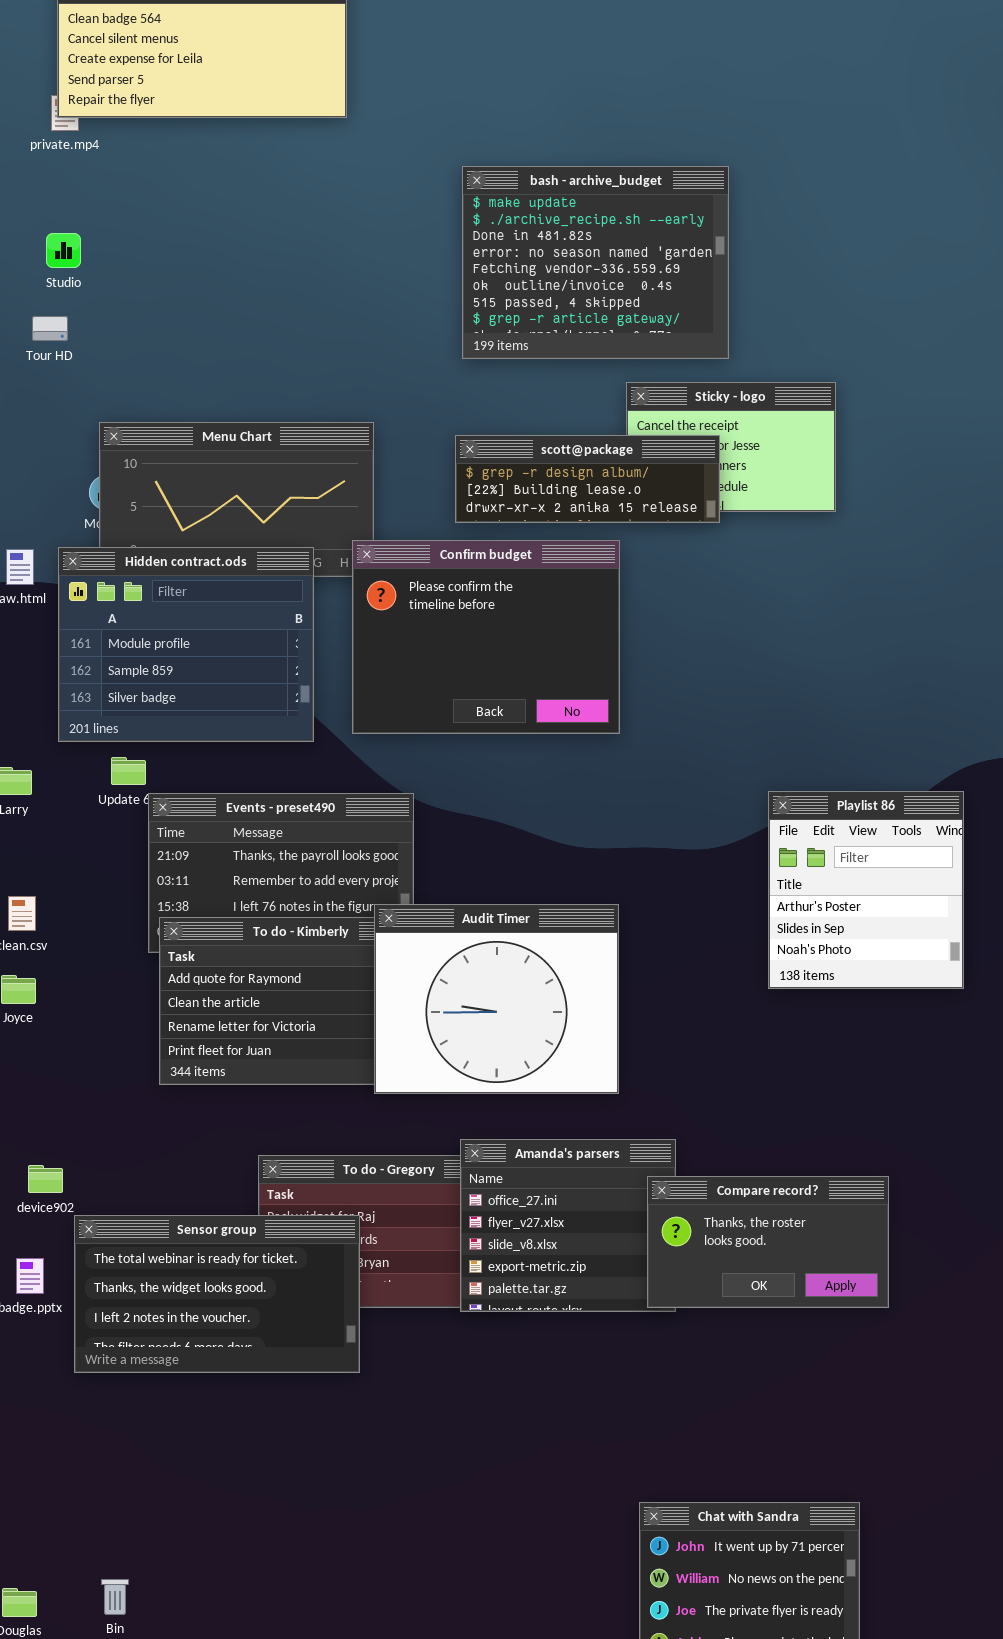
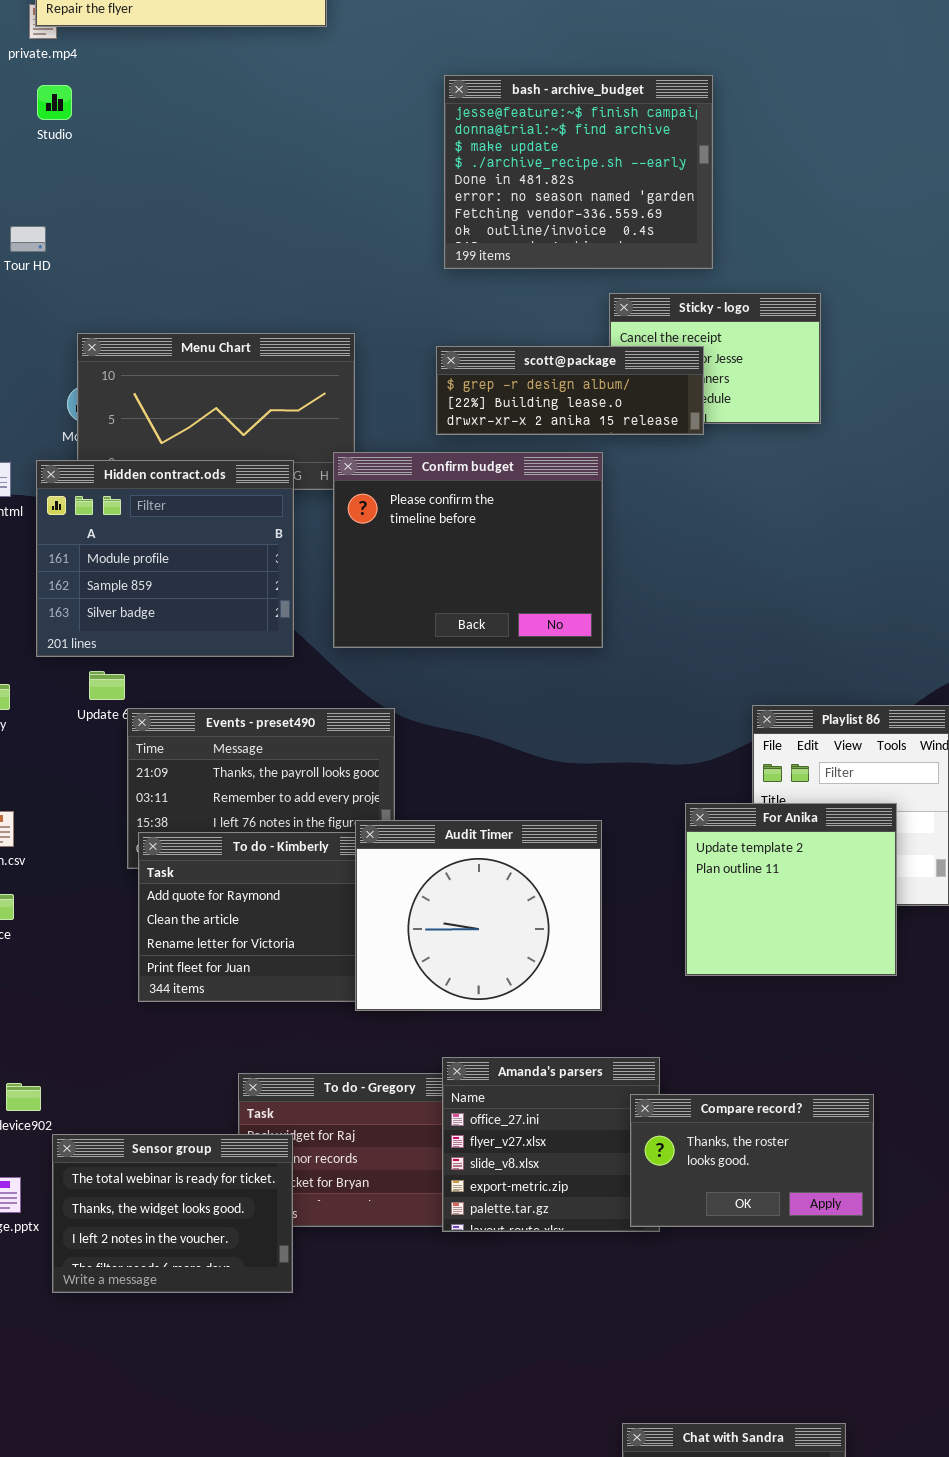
bash - archive_budget: [462,166,729,359] -> [444,75,713,269], scrolled up 2 rows
Studio: [46,233,81,268] -> [37,85,72,120], moved
For Anika: none -> [685,803,897,976], opened
Sensor group: [74,1215,360,1373] -> [52,1134,293,1293], resized

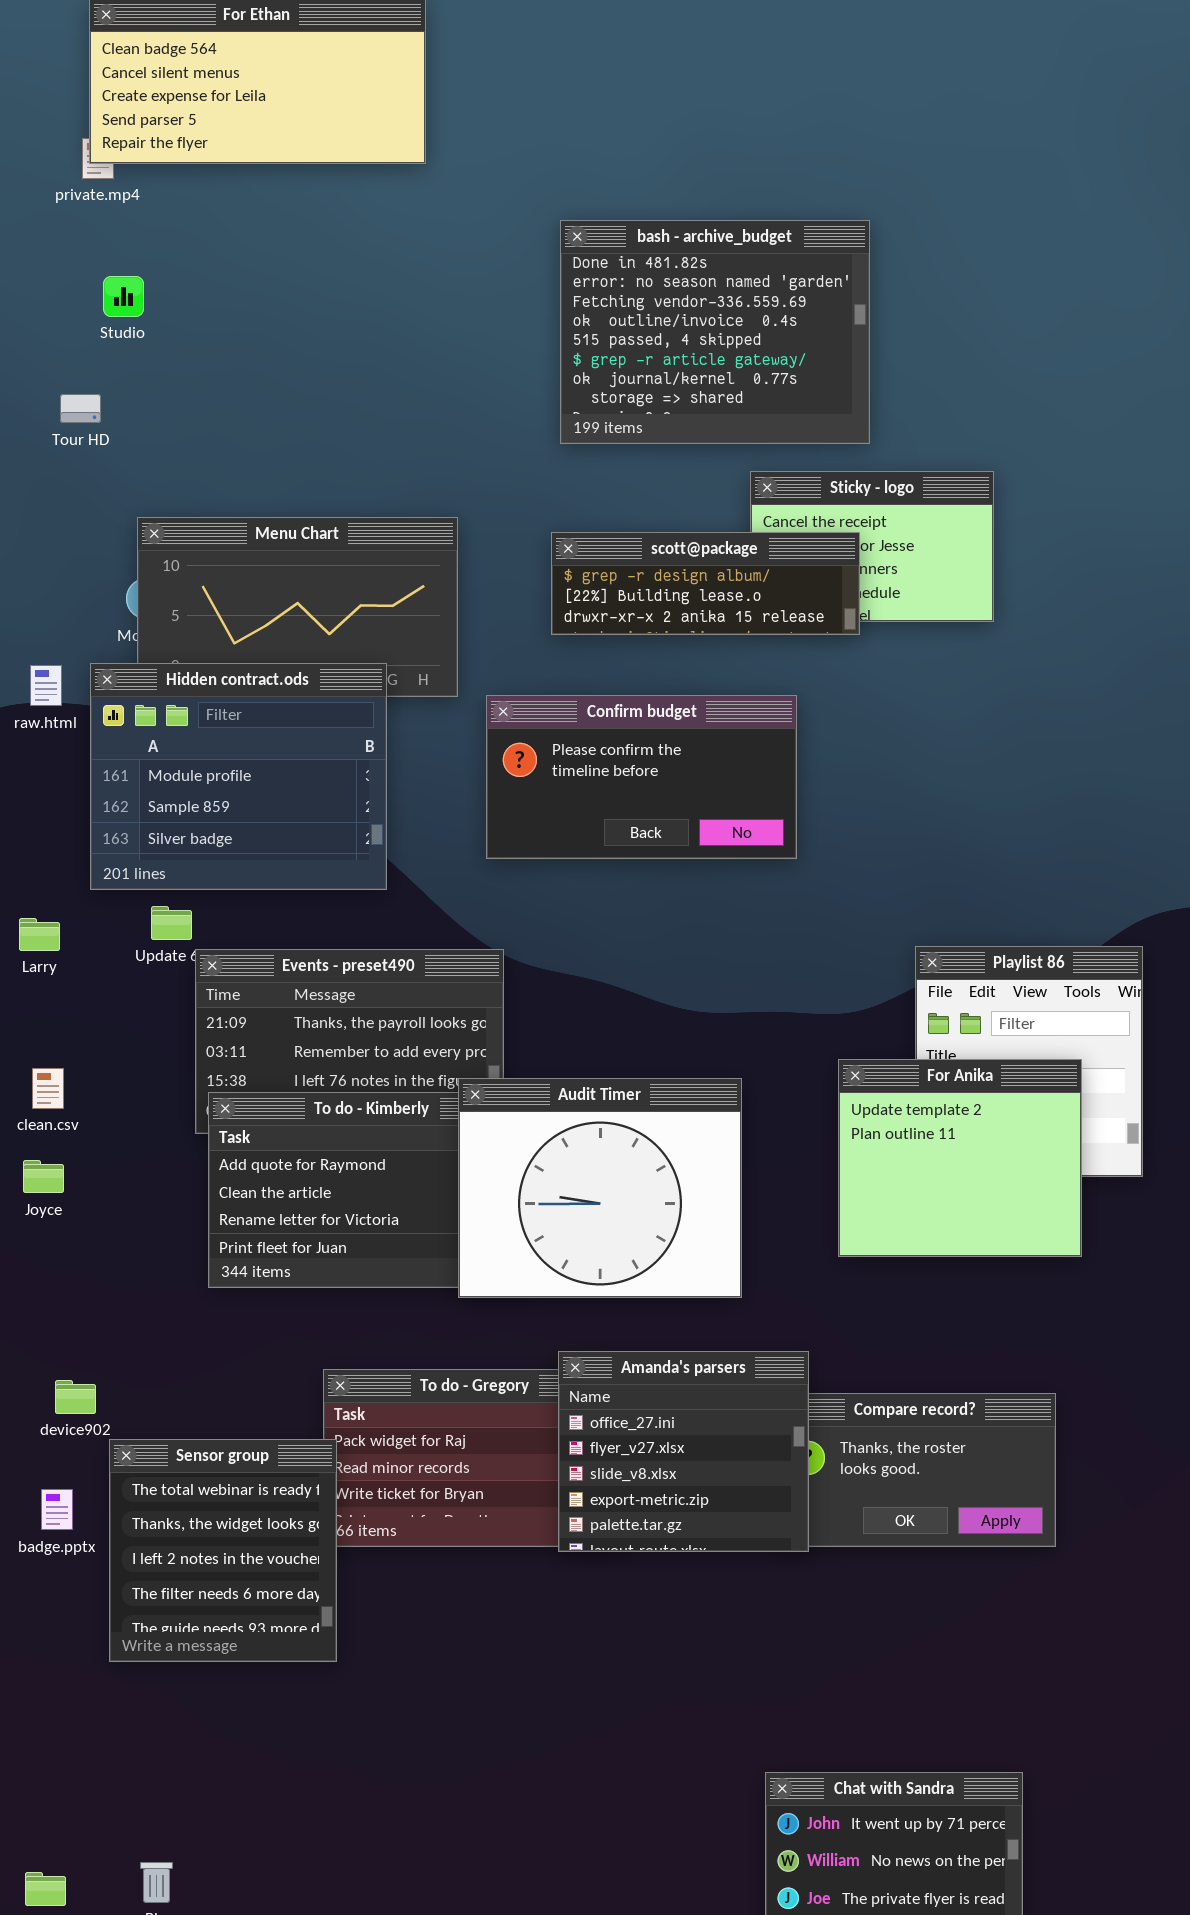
bash - archive_budget: [444,75,713,269] -> [560,220,870,444], scrolled down 4 rows
Studio: [37,85,72,120] -> [103,276,144,317], moved
Confirm budget: [333,452,603,648] -> [486,695,797,859], moved, resized
Amanda's parsers: [442,1057,660,1232] -> [558,1351,809,1552], raised
Sensor group: [52,1134,293,1293] -> [109,1439,337,1662], resized

